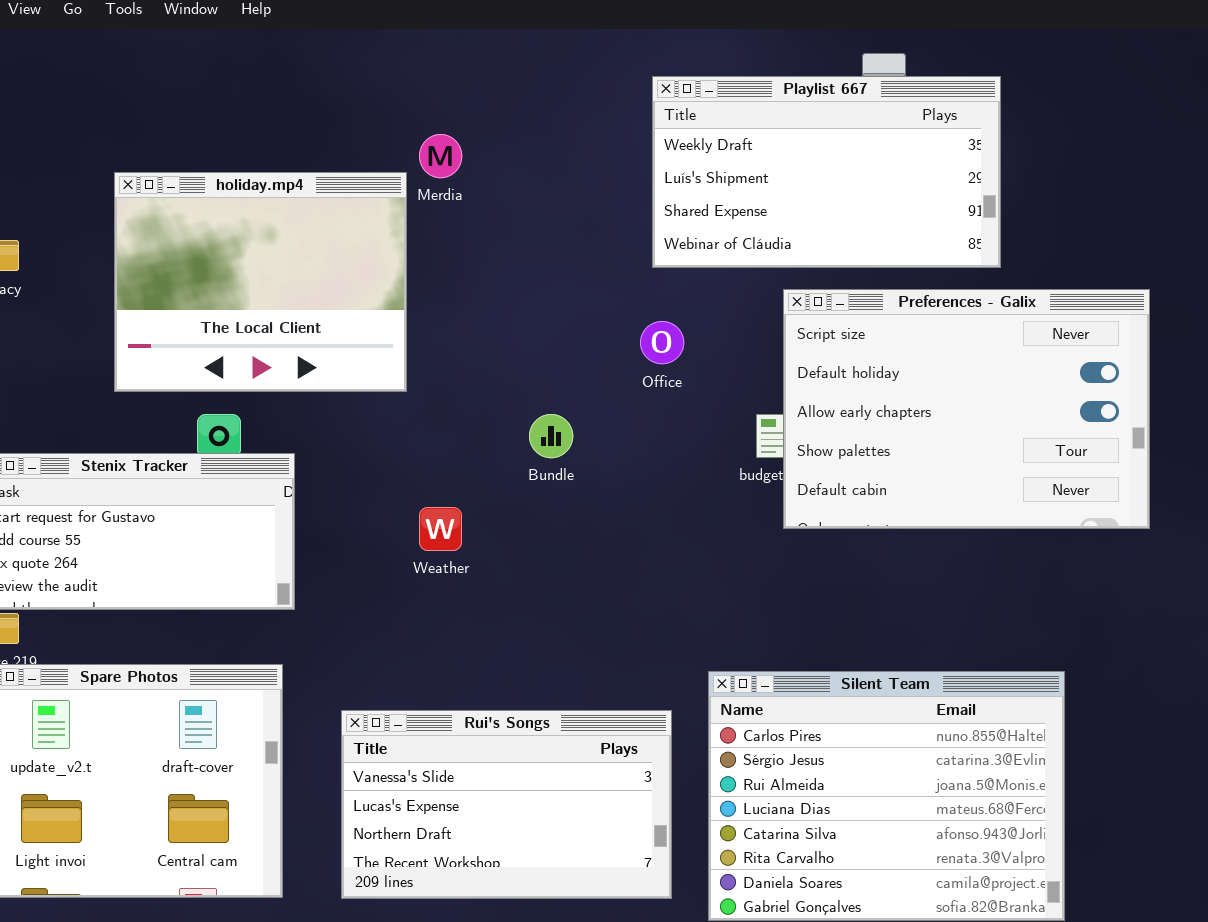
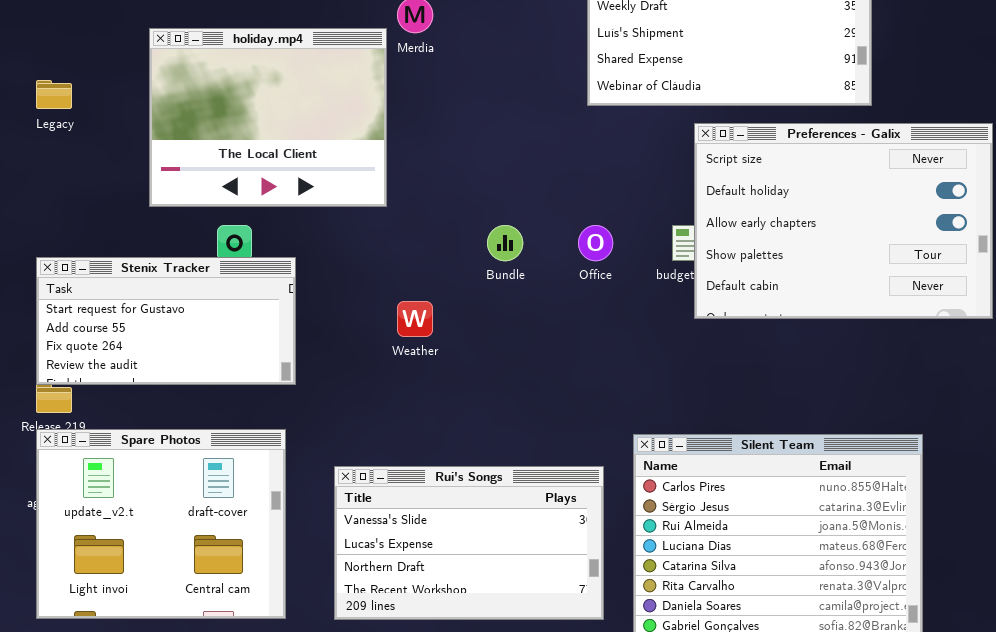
Office: [640,321,684,364] -> [578,225,613,261], moved

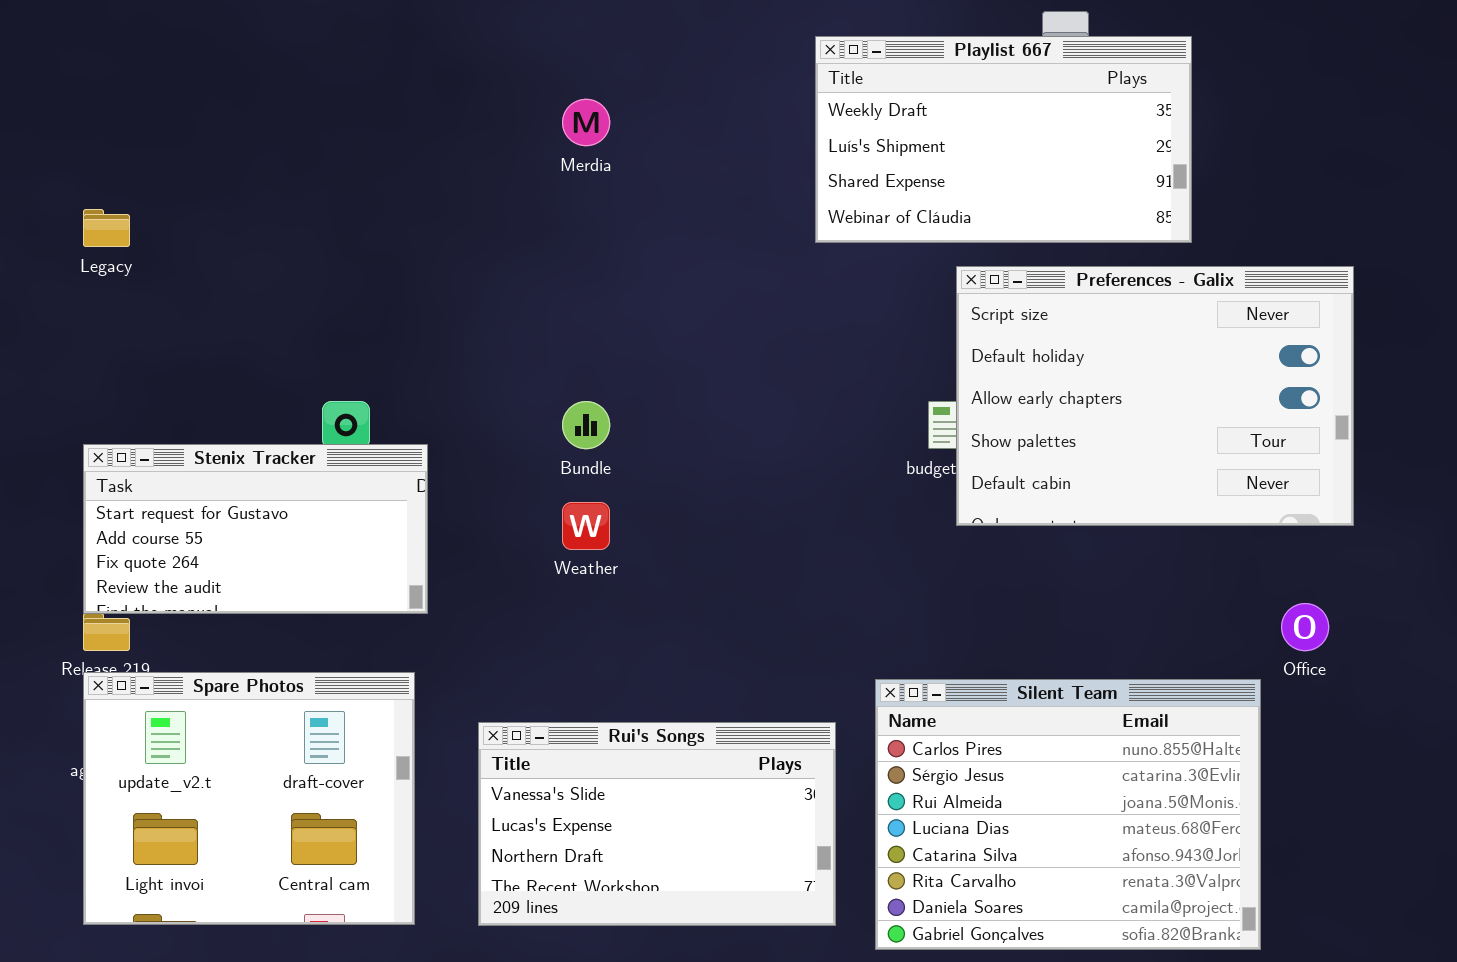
holiday.mp4: [149,28,387,207] -> none, closed
Bundle: [487,225,523,261] -> [562,401,610,449], moved
Office: [578,225,613,261] -> [1281,603,1329,651], moved

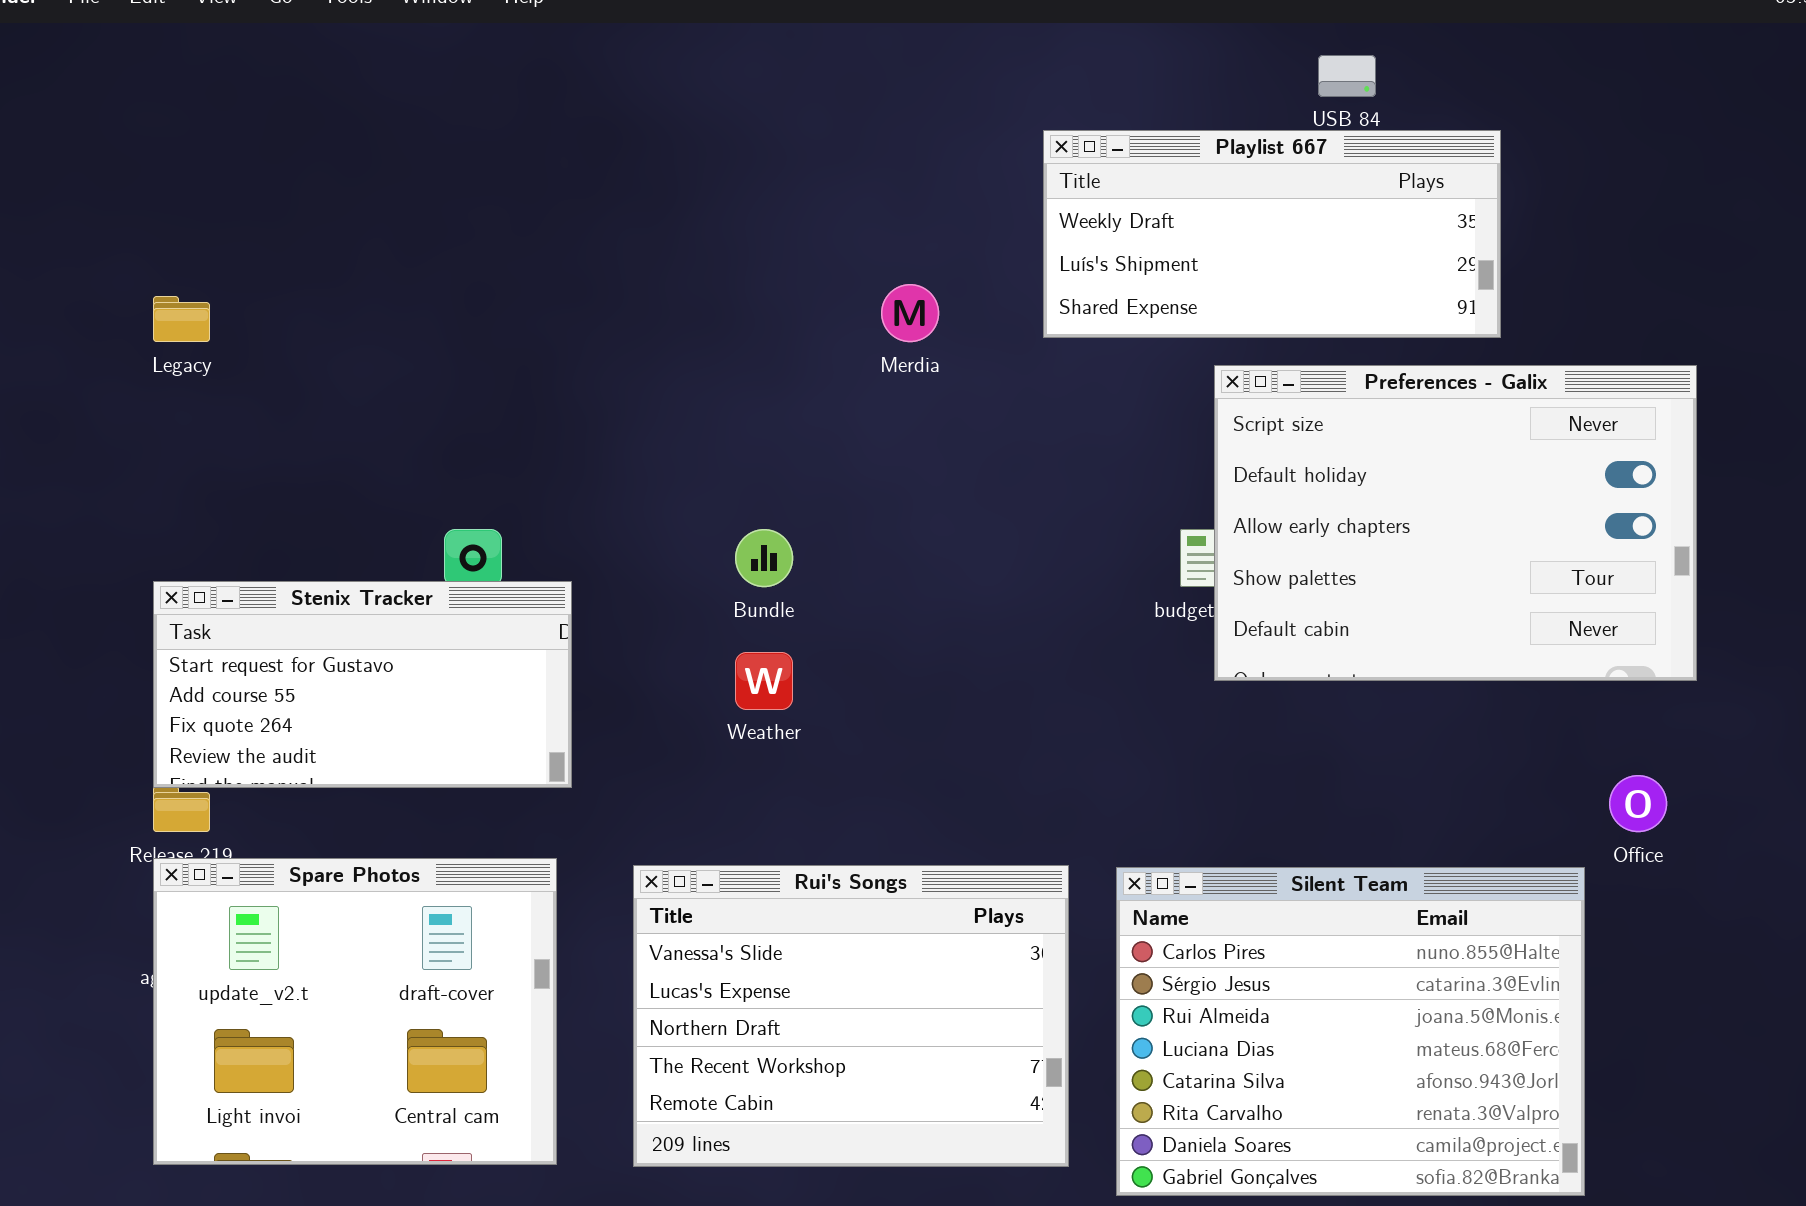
Playlist 667: [815,36,1192,243] -> [1043,130,1501,338], resized
Merdia: [562,99,610,146] -> [881,284,939,342], moved
Rui's Songs: [478,722,836,926] -> [633,865,1069,1167], resized

